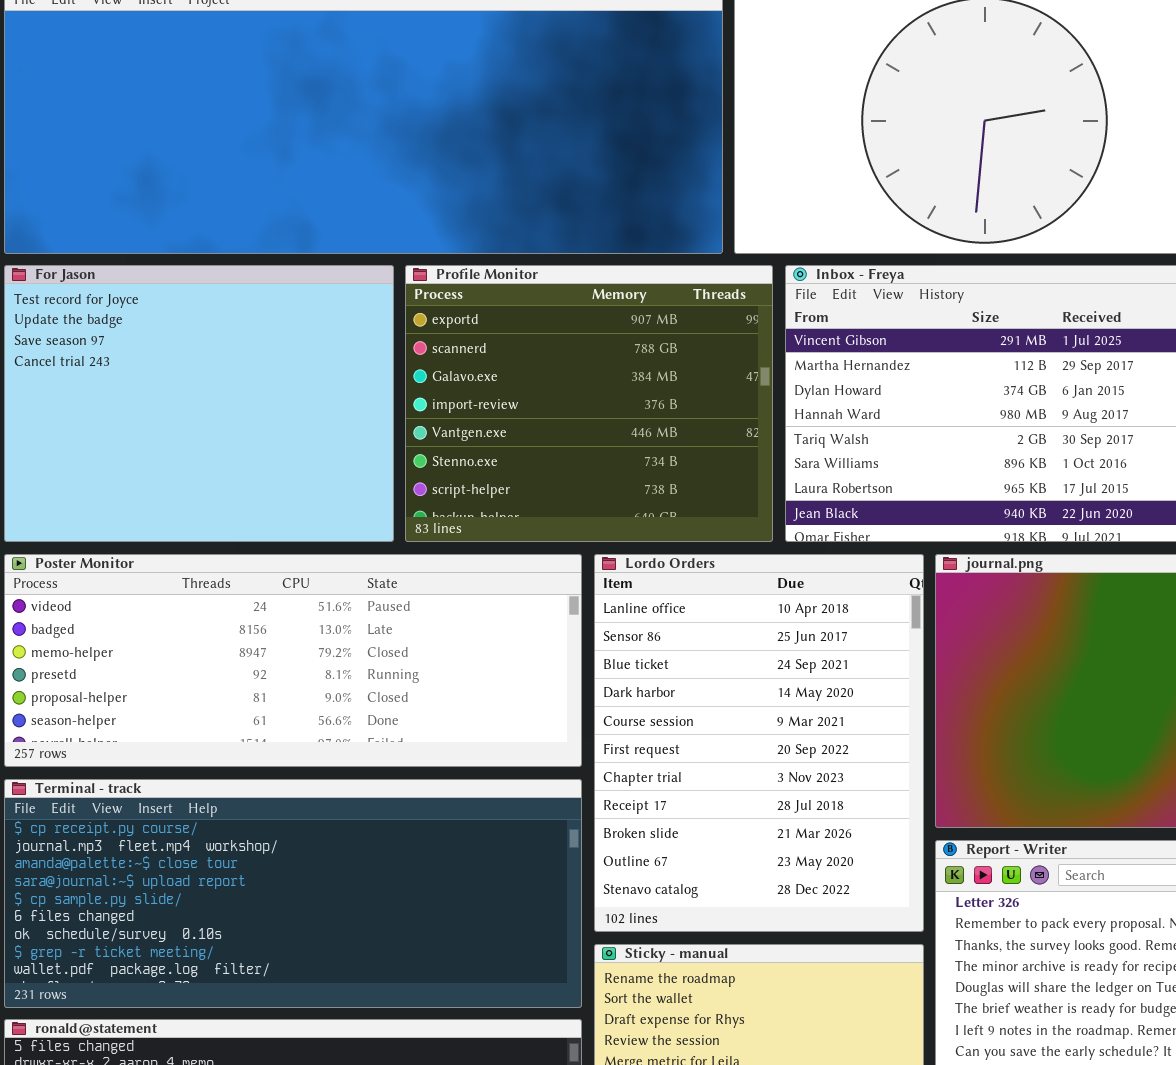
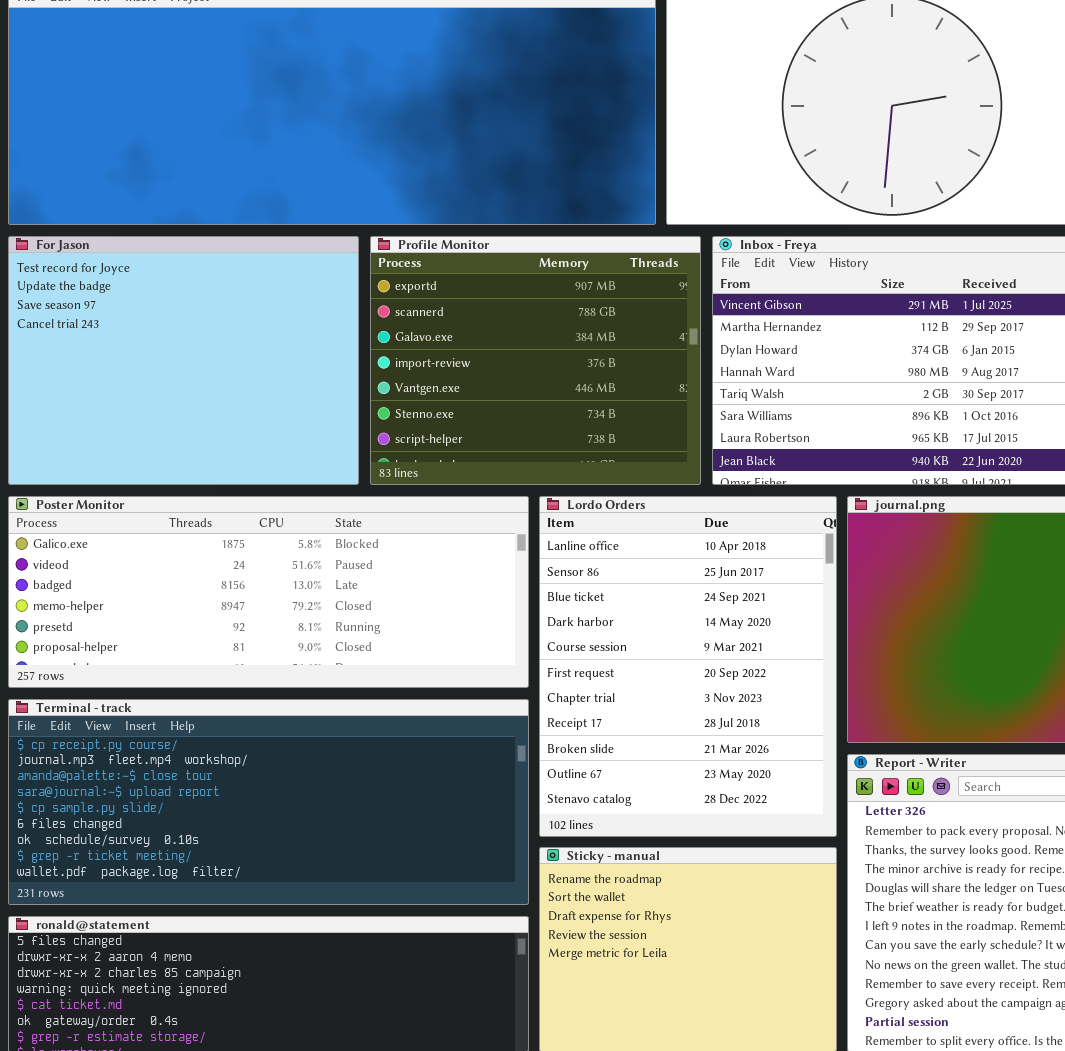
Poster Monitor: [4,554,582,767] -> [8,496,529,688], scrolled up 1 row

